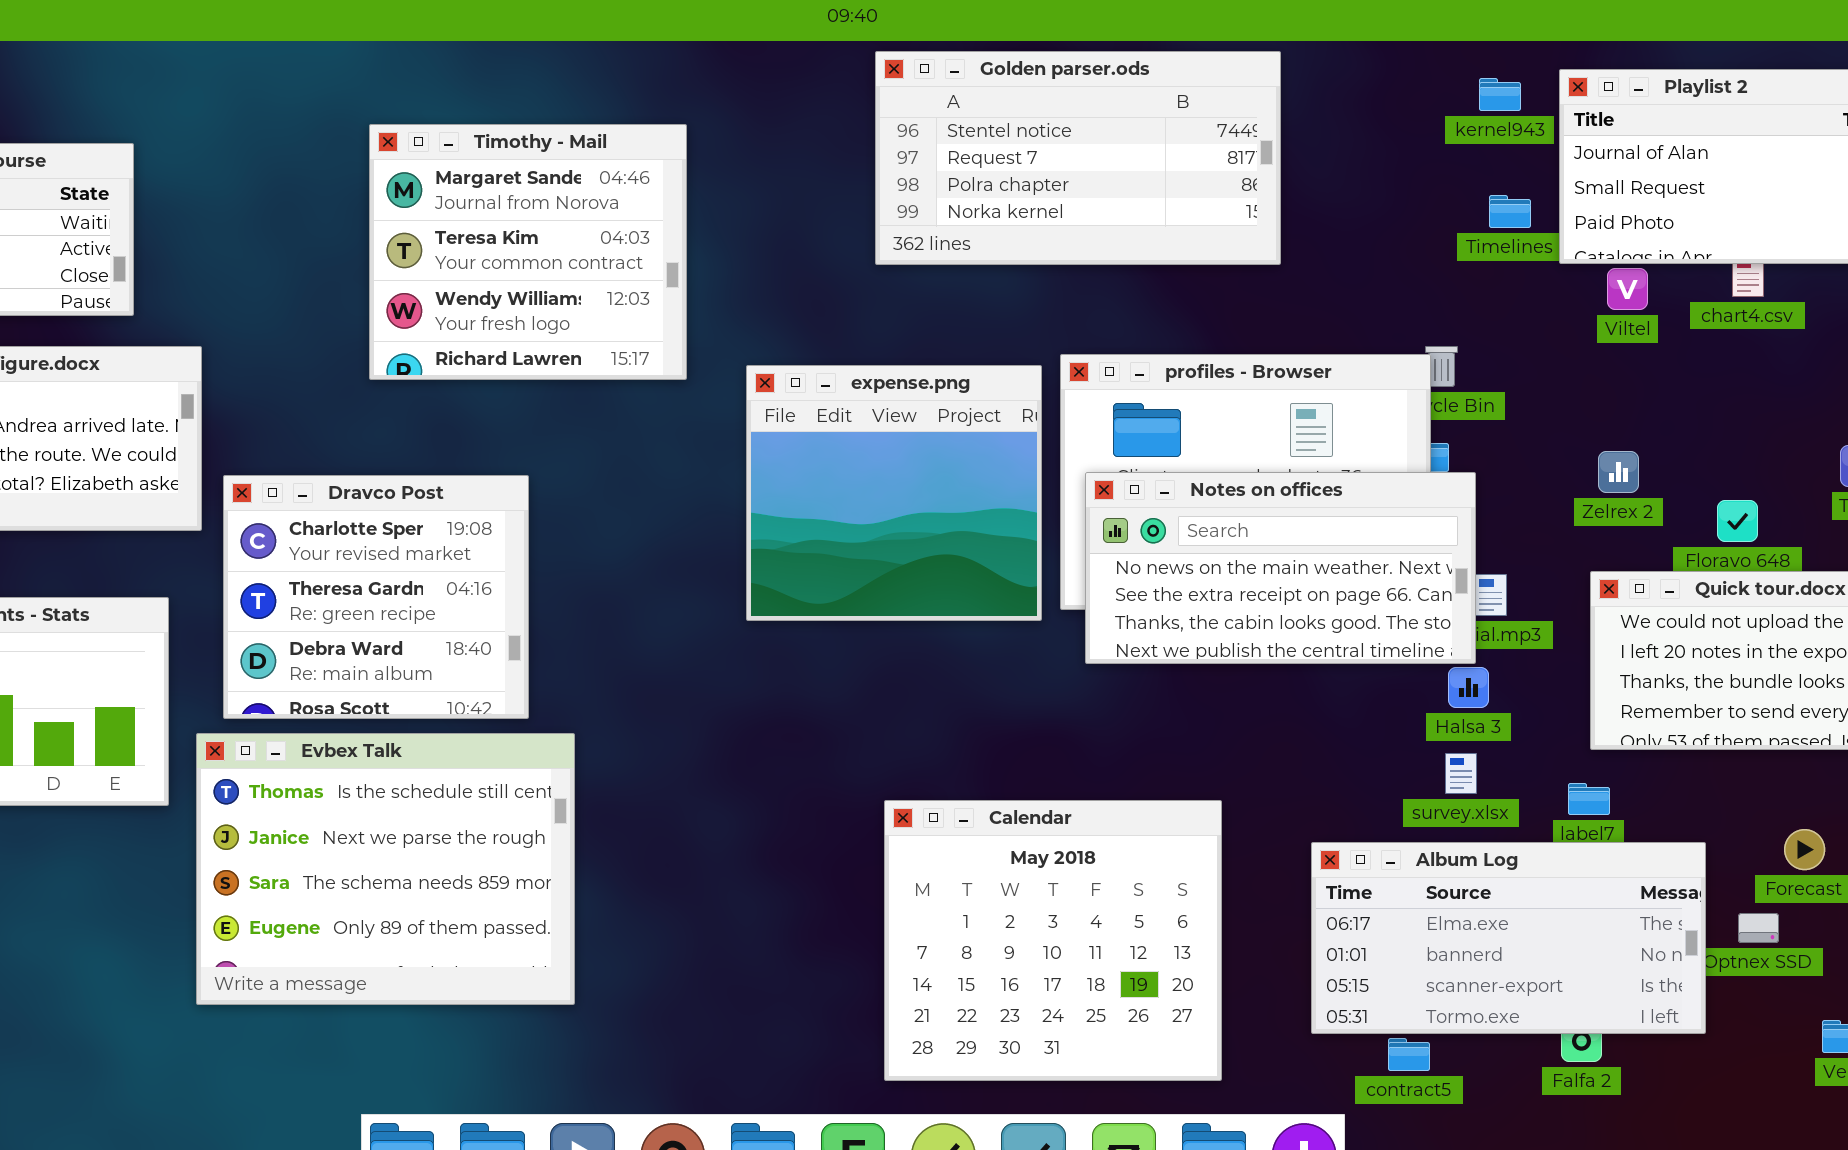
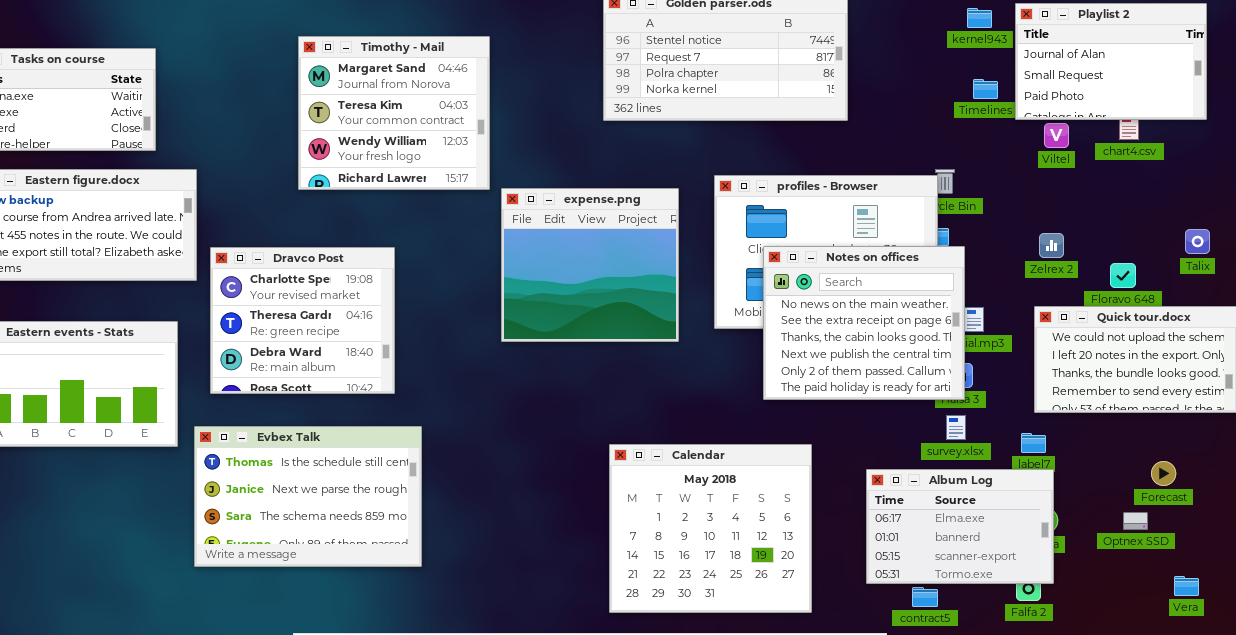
expense.png: [746,365,1042,621] -> [501,188,679,342], moved
Notes on offices: [1085,472,1476,664] -> [763,246,965,400], resized
Evbex Talk: [196,733,575,1005] -> [194,426,422,567], resized
Album Log: [1311,842,1706,1034] -> [866,469,1054,584], resized

